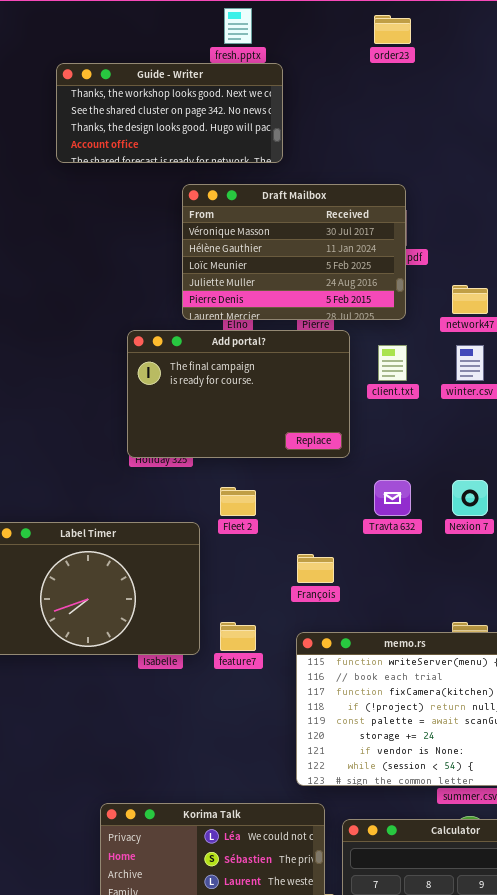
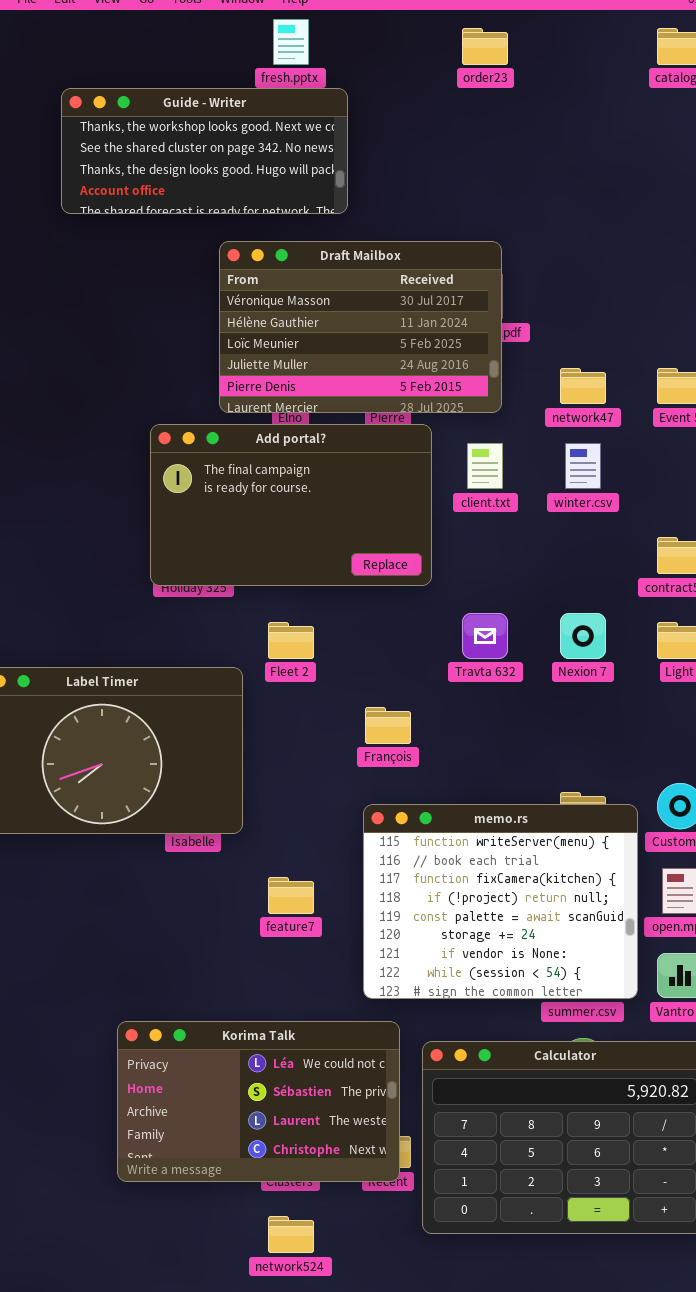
feature7: [220,622,256,651] -> [268,877,314,914], moved

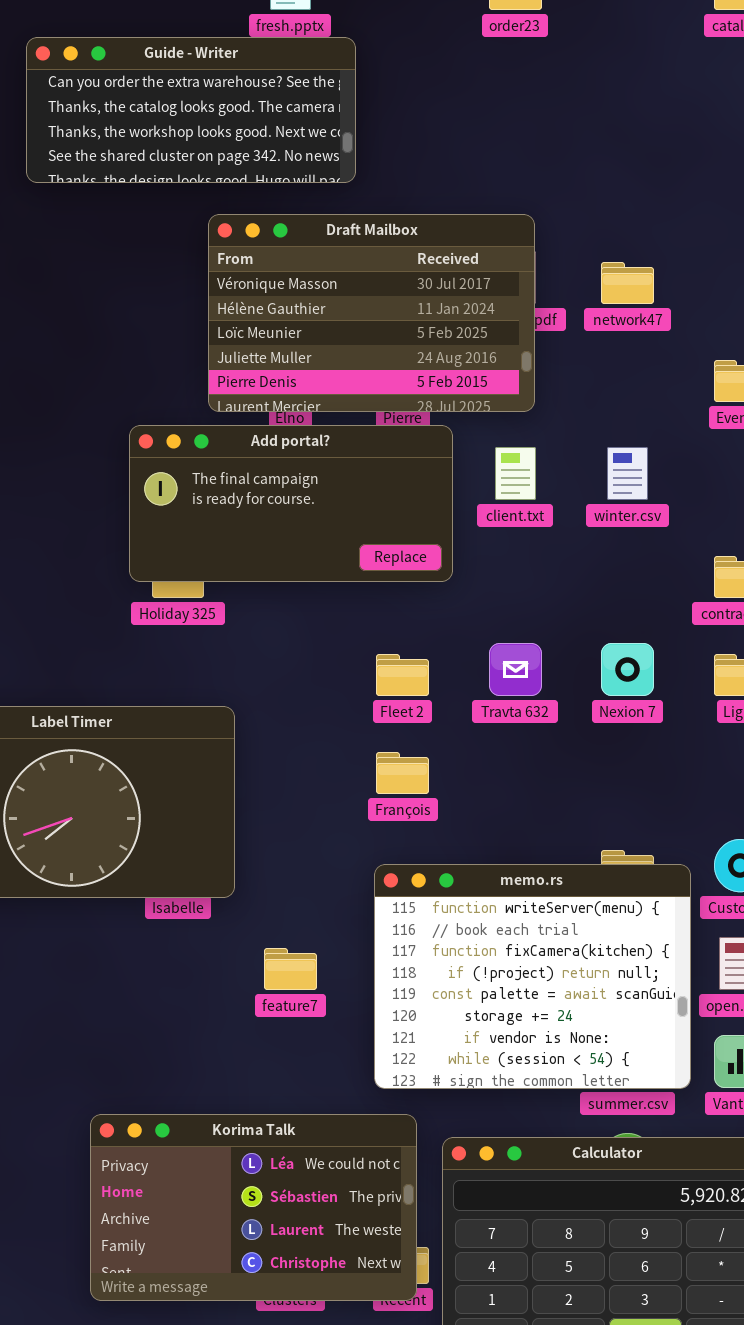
Guide - Writer: [61,88,348,214] -> [26,37,356,183], scrolled up 2 rows
network47: [560,368,606,404] -> [601,262,654,304], moved
Add portal?: [150,424,432,586] -> [129,425,453,582], resized
Fleet 2: [268,622,314,659] -> [376,654,429,696], moved

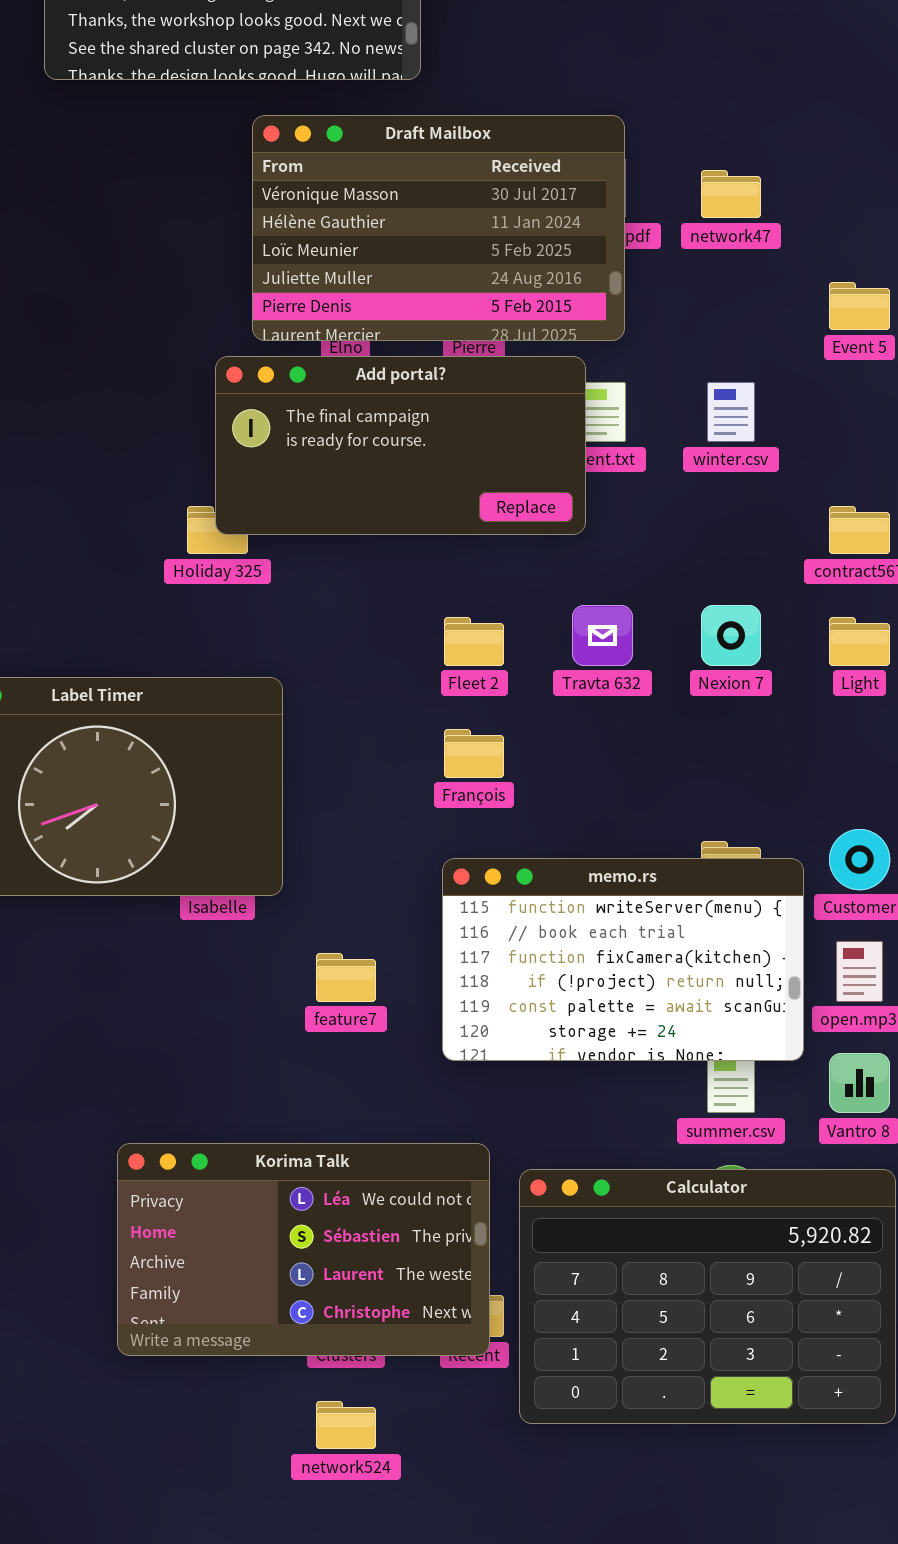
Add portal?: [129,425,453,582] -> [215,356,586,535], moved
memo.rs: [374,864,691,1089] -> [442,858,804,1061], resized

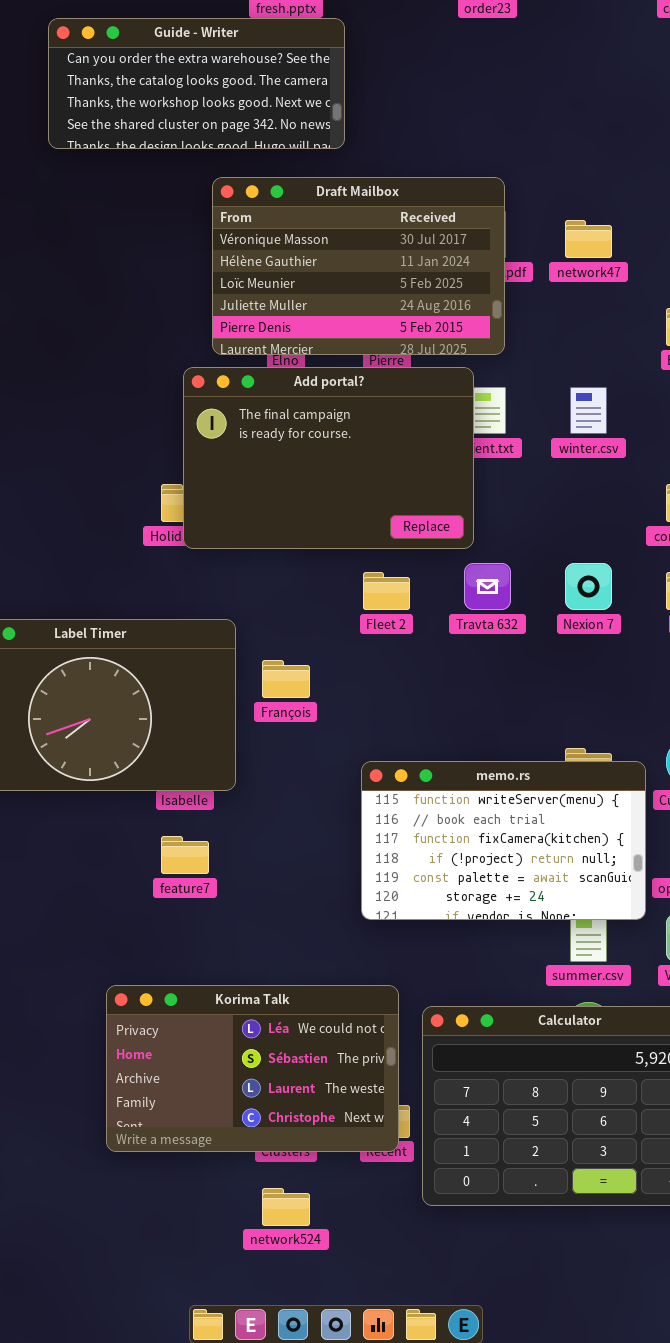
Add portal?: [215,356,586,535] -> [183,367,474,549], resized
François: [444,729,504,778] -> [262,660,310,698], moved
feature7: [316,953,376,1002] -> [161,836,209,874], moved

